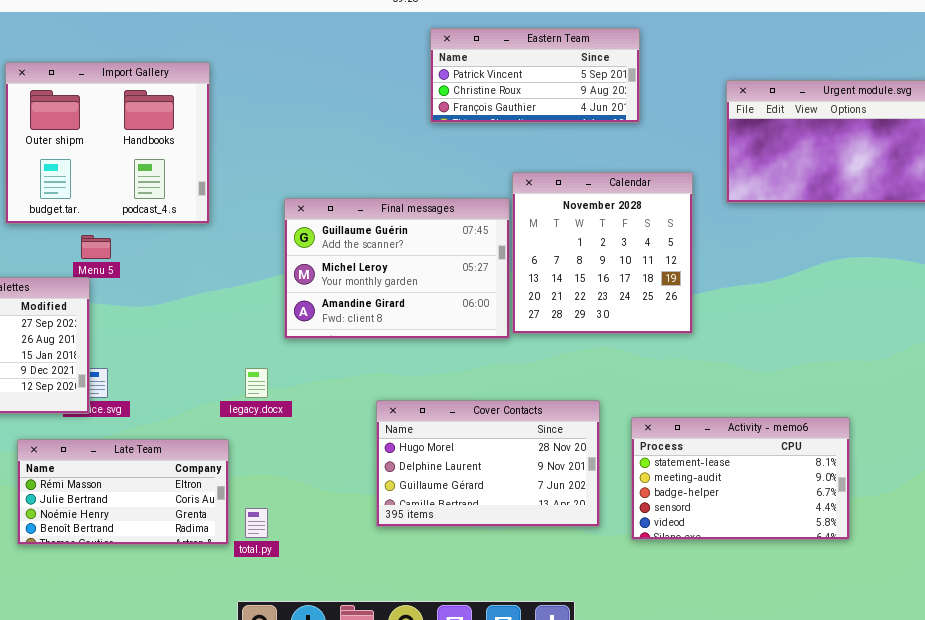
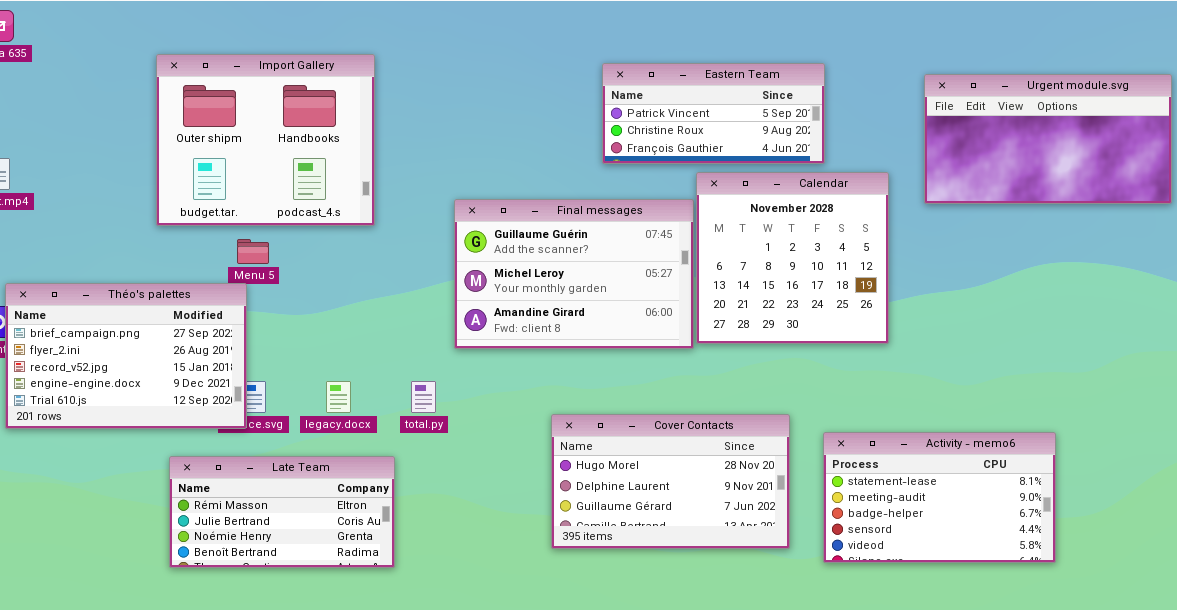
Eastern Team: [430,28,640,123] -> [602,63,825,164], moved
legacy.docx: [245,368,268,398] -> [326,381,351,413], moved
total.py: [245,508,268,538] -> [411,381,436,413], moved

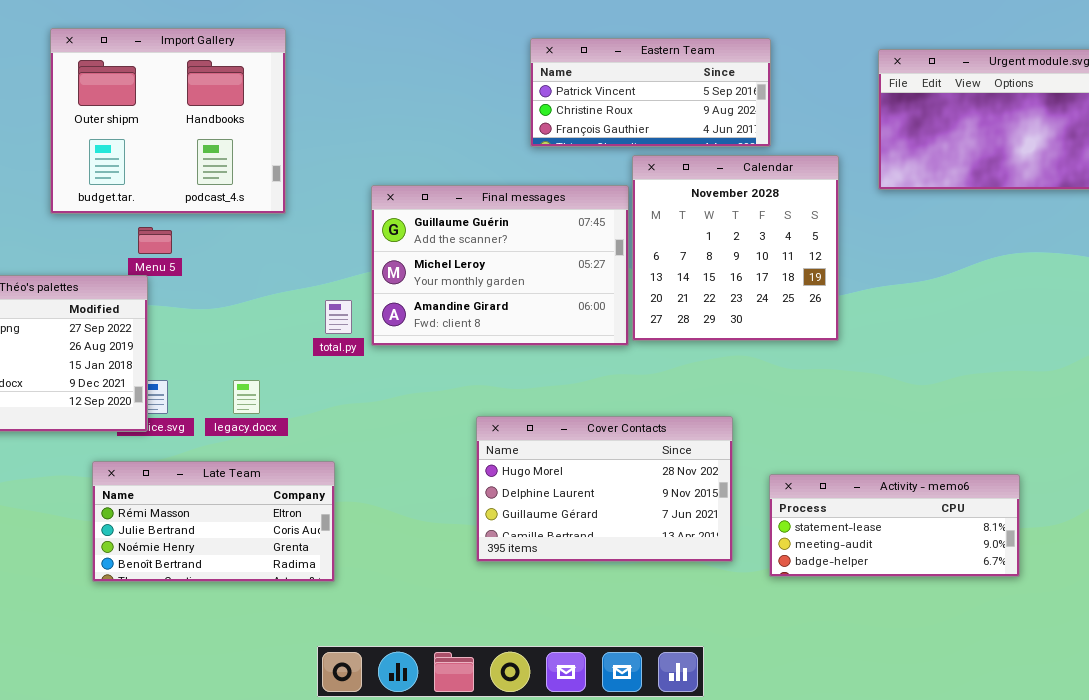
total.py: [411,381,436,413] -> [325,300,352,334], moved
Activity - memo6: [823,432,1056,563] -> [769,474,1020,577], resized
Late Team: [169,456,395,568] -> [92,461,335,582], moved

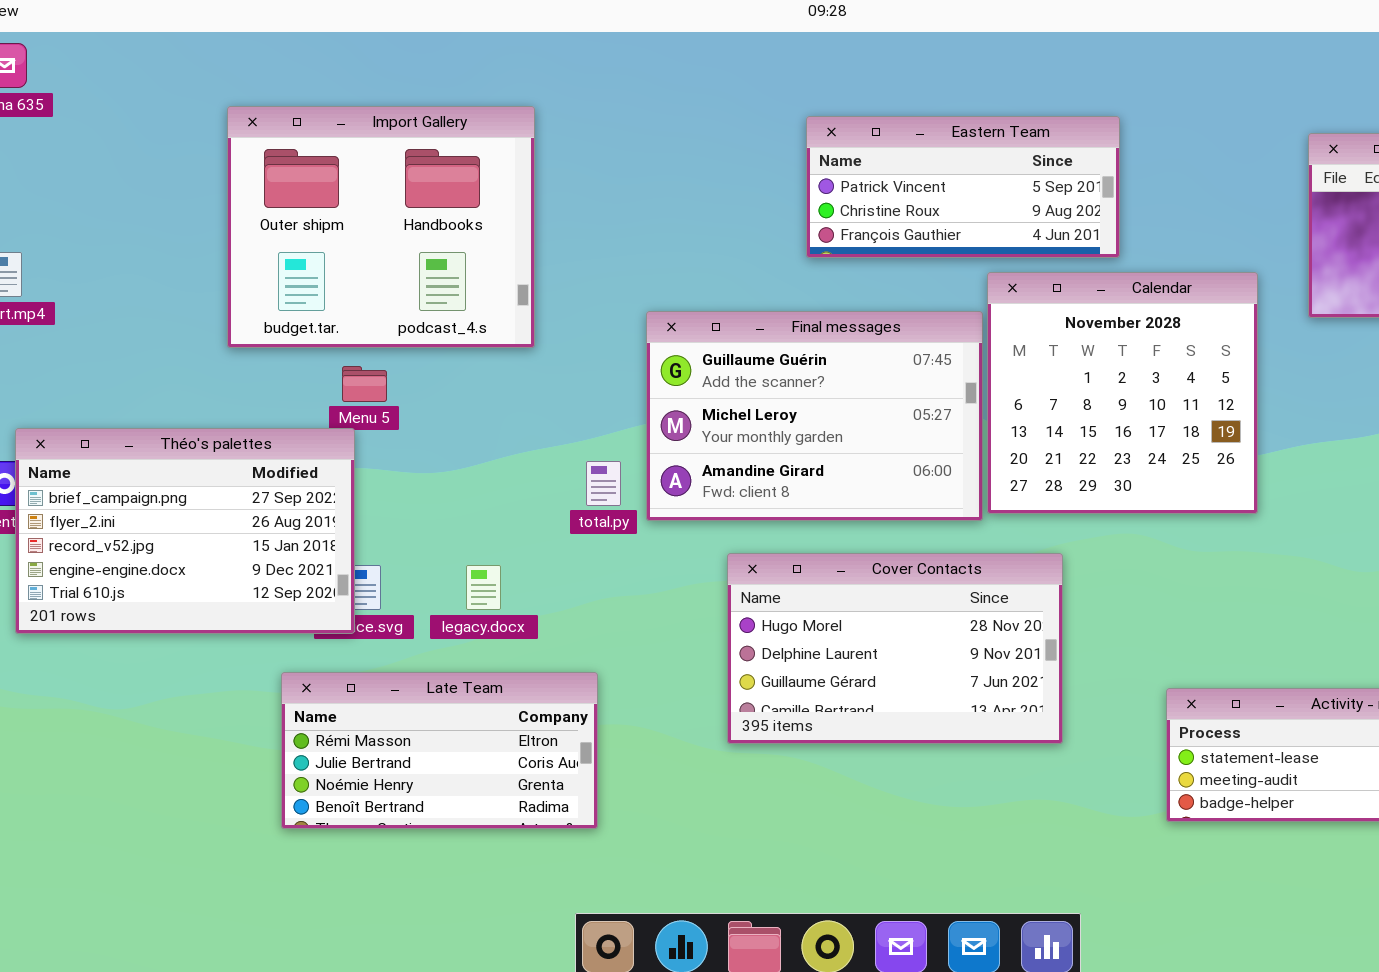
Eastern Team: [530,38,771,147] -> [806,116,1120,258], moved
Cover Contacts: [476,416,733,562] -> [727,553,1063,744], moved

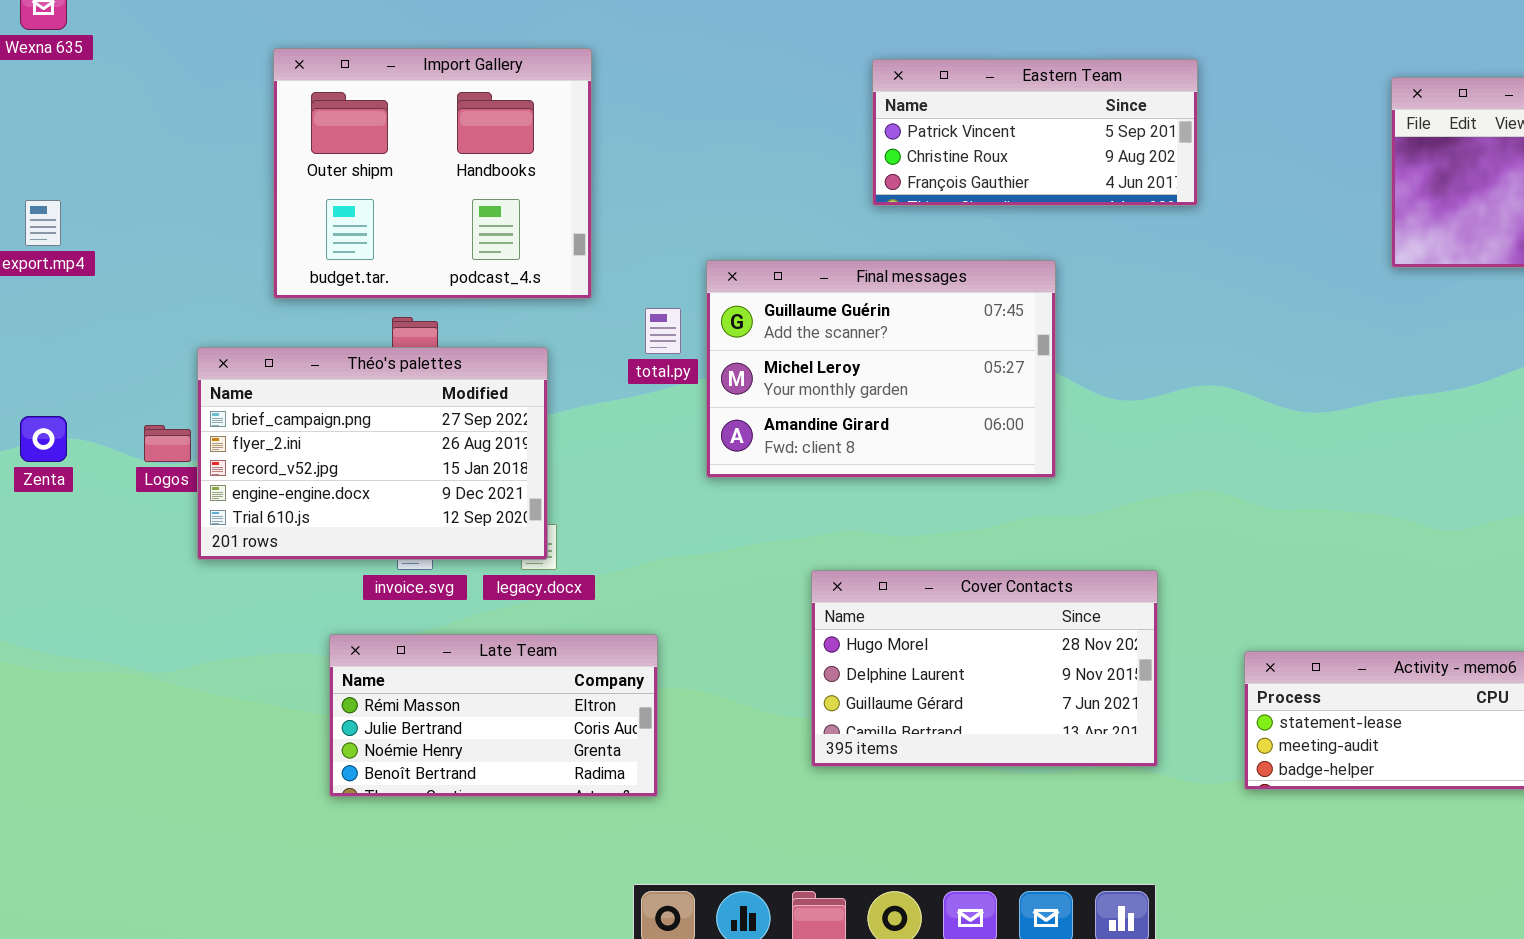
Calendar: [987,272,1258,514] -> none, closed
Théo's palettes: [15,428,355,634] -> [197,347,548,560], moved
total.py: [586,461,621,506] -> [645,308,681,354], moved
Cover Contacts: [727,553,1063,744] -> [811,570,1158,767], moved

